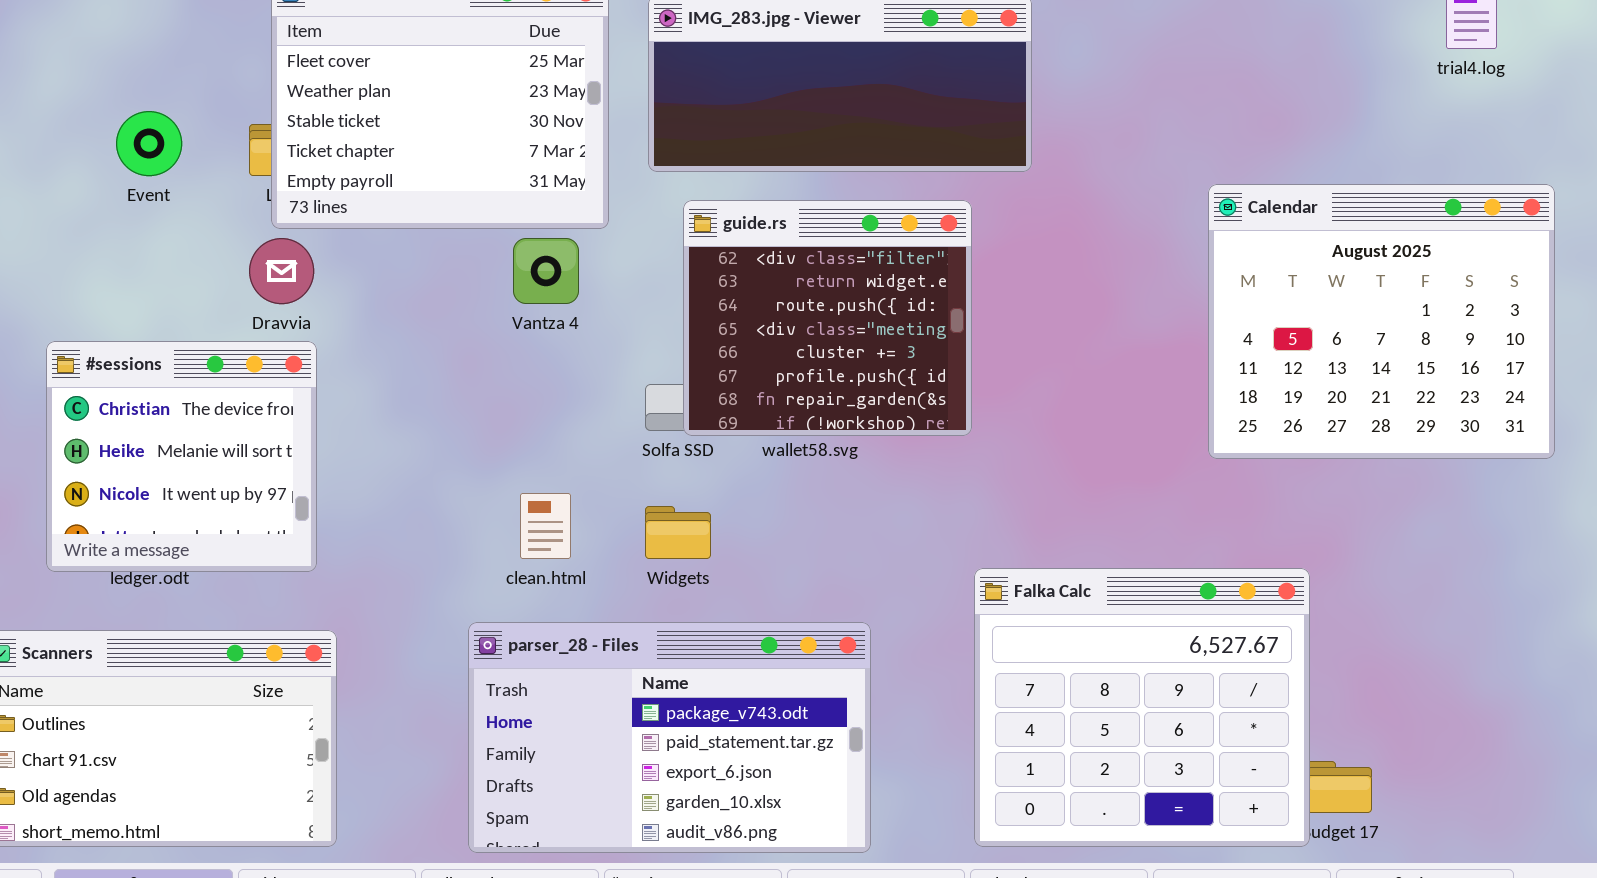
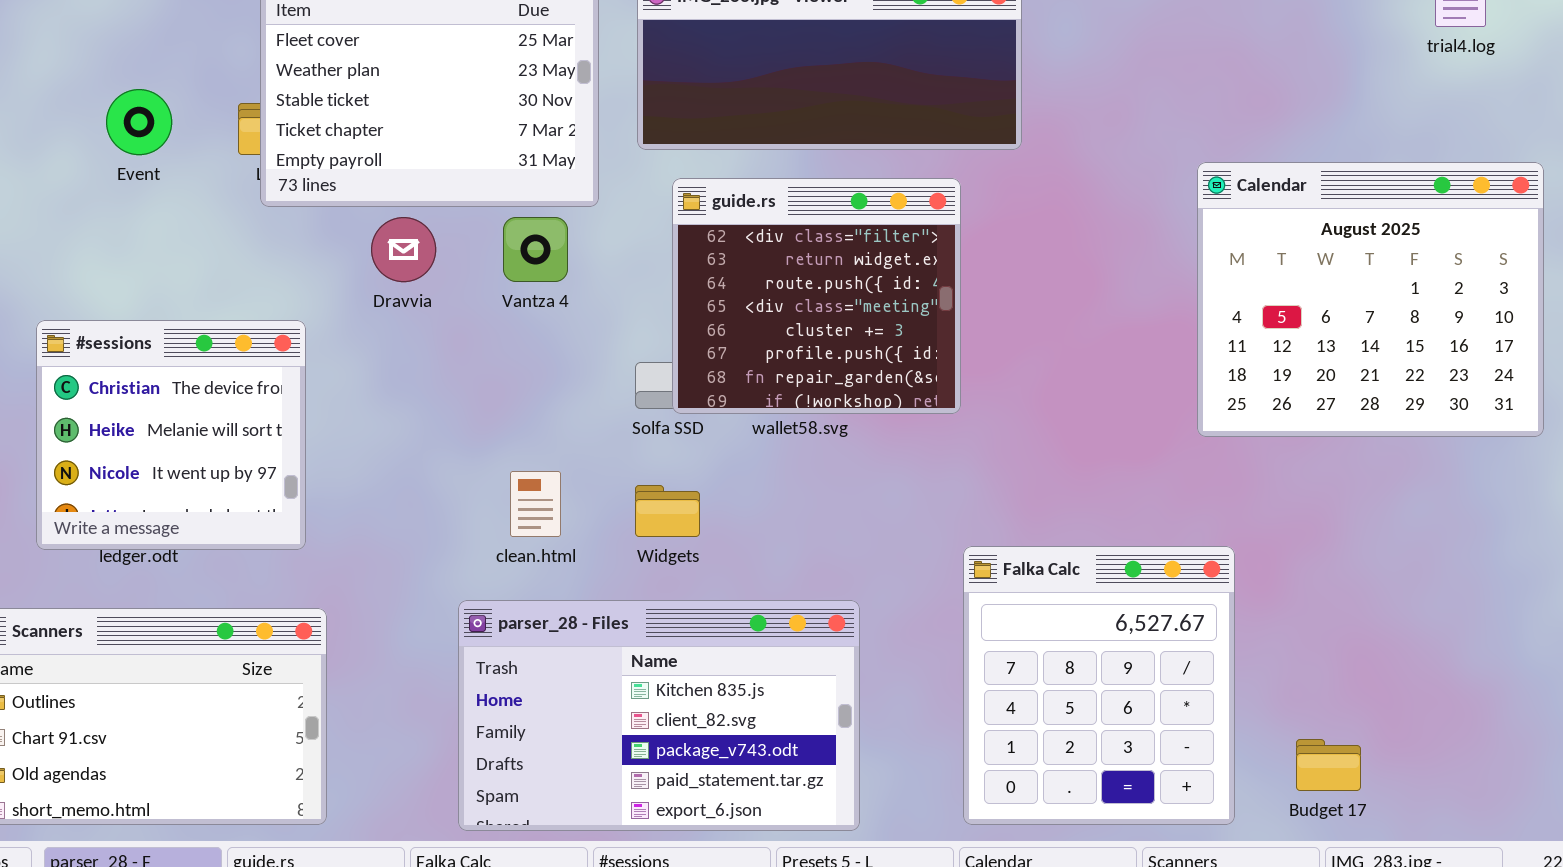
Dravvia: [249,238,314,304] -> [371,217,436,282], moved
Falka Calc: [974,568,1310,847] -> [963,546,1235,825], resized
parser_28 - Files: [468,622,871,853] -> [458,600,860,831], scrolled up 2 rows

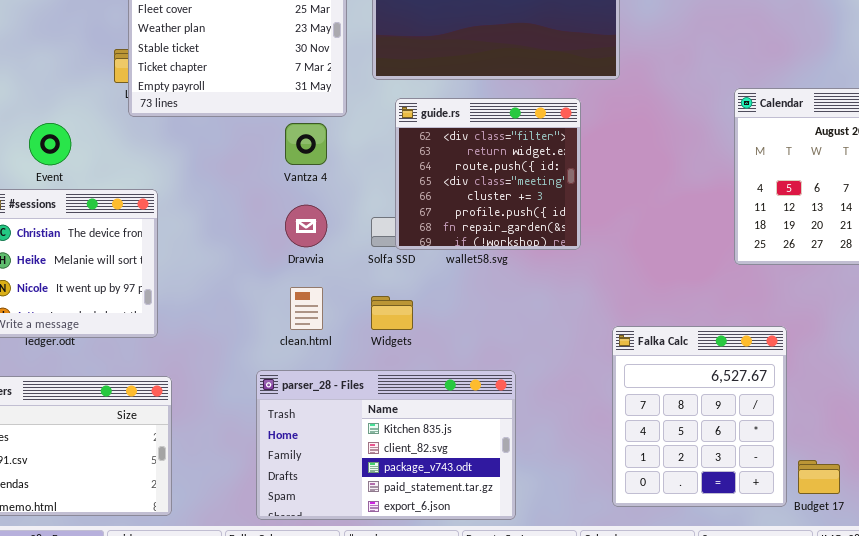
Event: [106,89,172,155] -> [29,123,71,165], moved
Dravvia: [371,217,436,282] -> [285,205,327,247], moved
Falka Calc: [963,546,1235,825] -> [612,326,787,507], moved

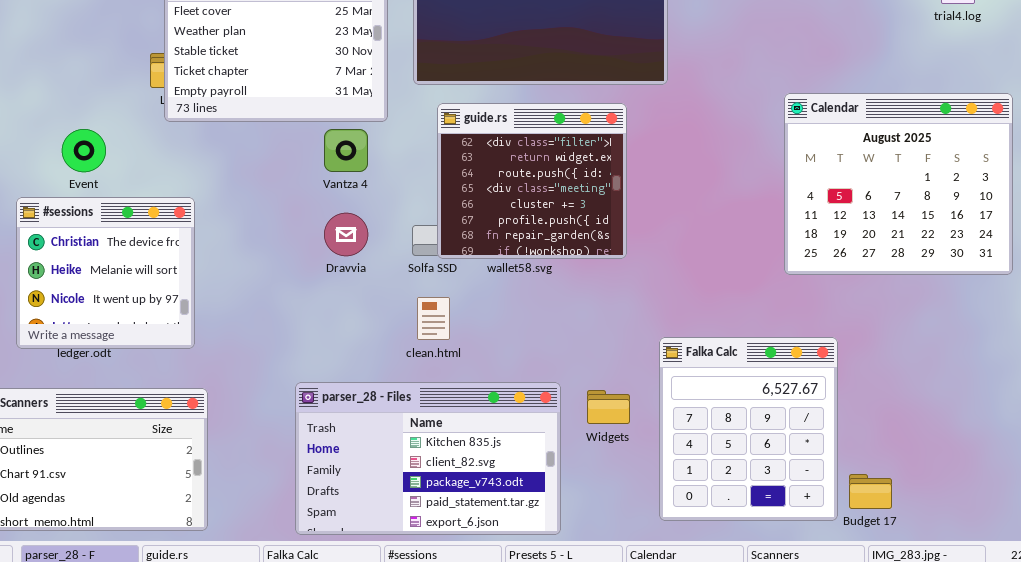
clean.html: [290,287,323,330] -> [417,297,450,340], moved
Widgets: [371,296,413,330] -> [587,390,630,424], moved

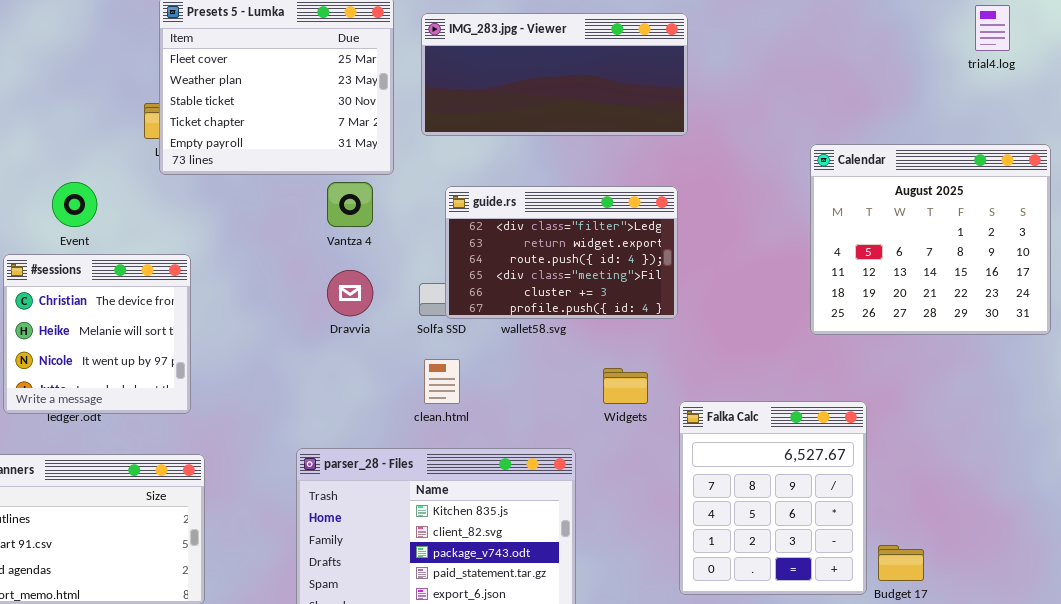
guide.rs: [437,103,627,259] -> [445,186,678,319], resized
Widgets: [587,390,630,424] -> [603,368,648,404], moved

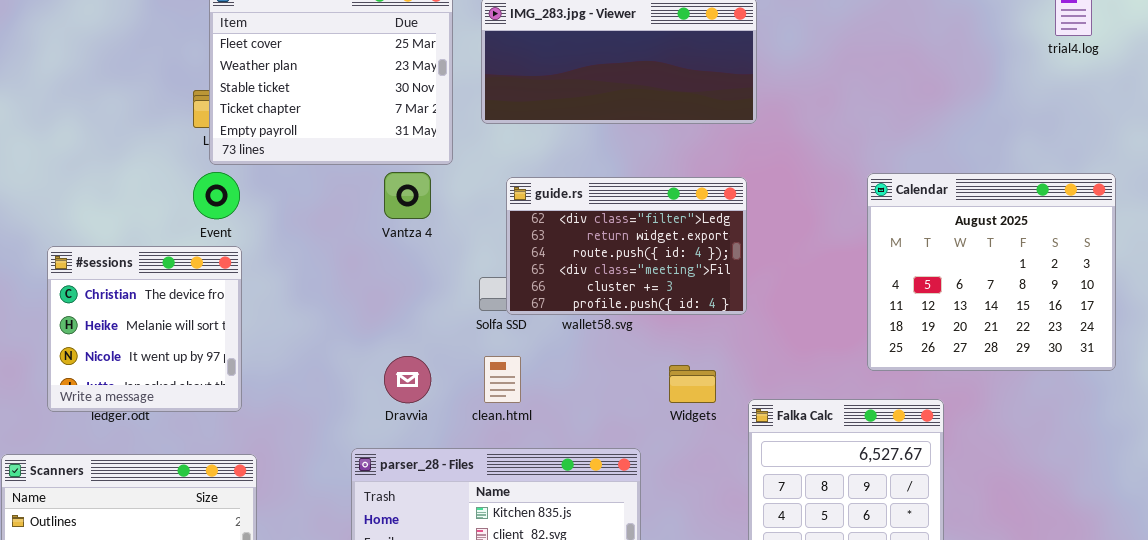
Calendar: [810,144,1051,335] -> [867,173,1116,371], moved
Event: [52,182,97,227] -> [193,172,240,219], moved
Dravvia: [327,270,373,316] -> [384,356,431,403], moved

